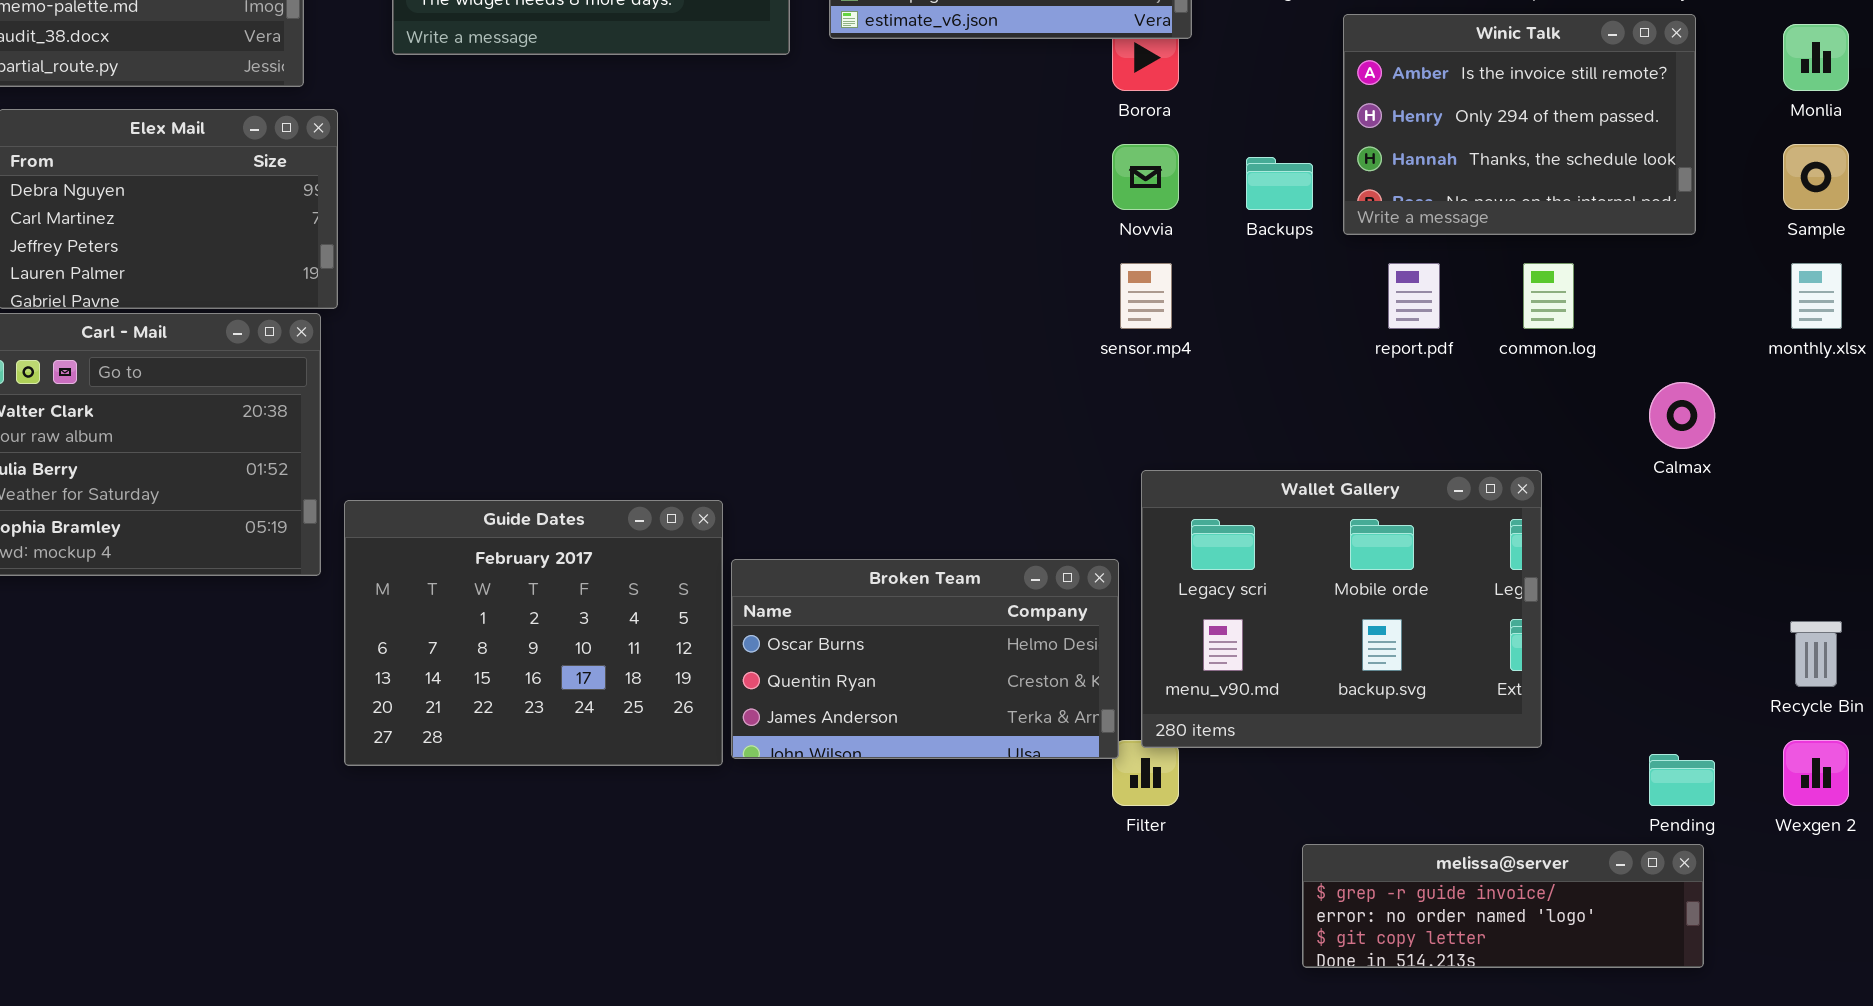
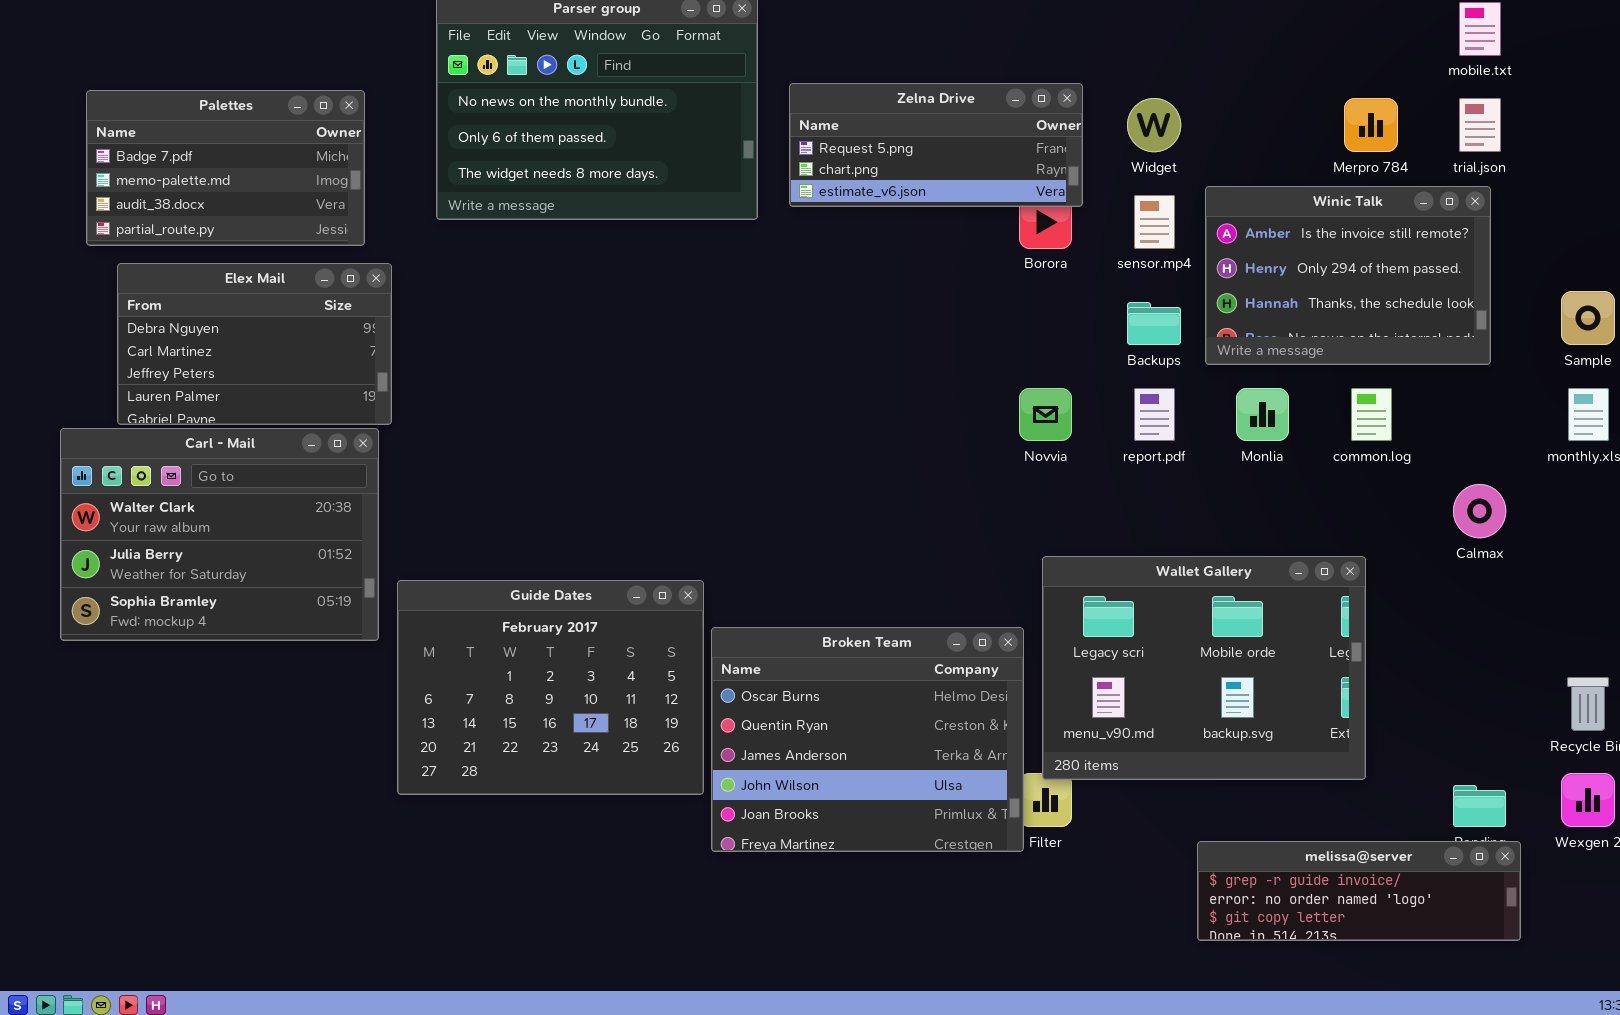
Monlia: [1783,24,1849,91] -> [1236,388,1289,441], moved
Novvia: [1112,144,1179,210] -> [1019,388,1072,441], moved
sensor.mp4: [1120,263,1172,329] -> [1134,195,1175,249], moved
report.pdf: [1388,263,1440,329] -> [1134,388,1175,441], moved
Broken Team: [731,559,1119,759] -> [711,627,1024,852], resized
melissa@server: [1302,844,1704,968] -> [1197,841,1521,941], moved

